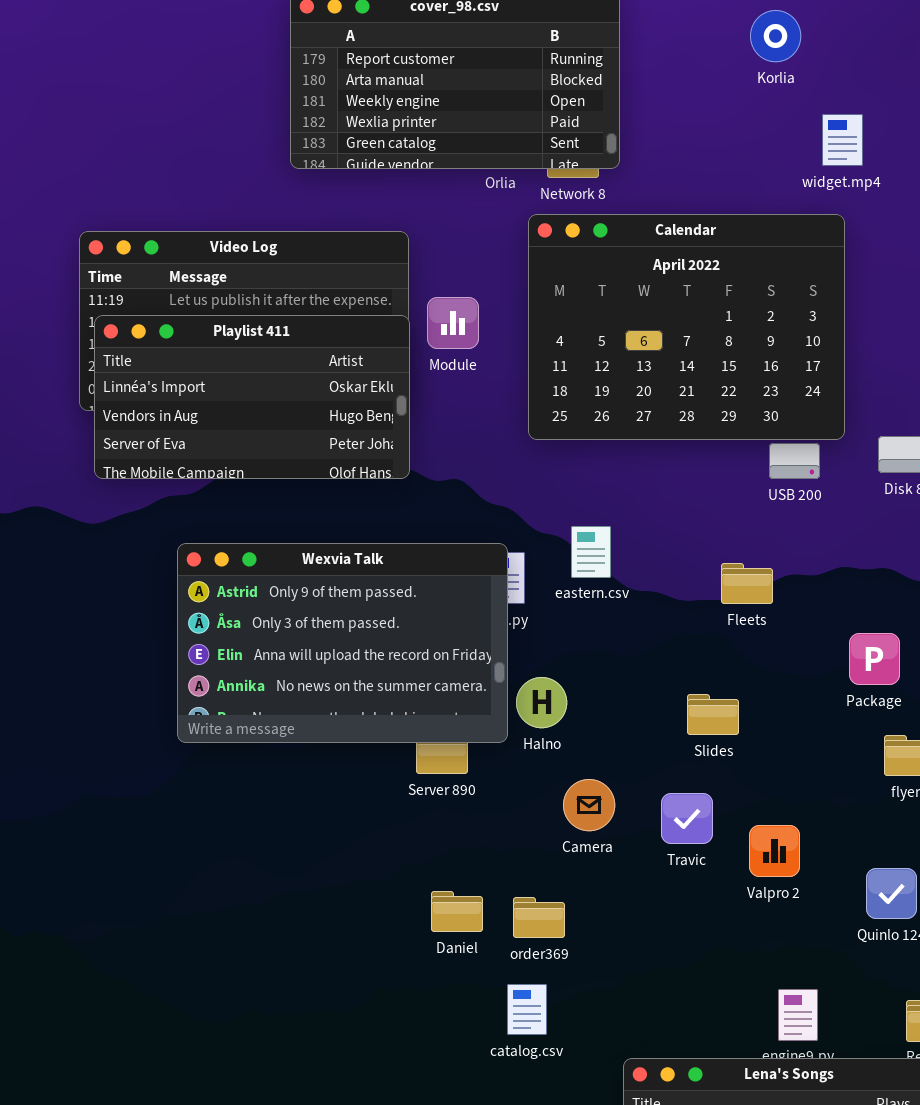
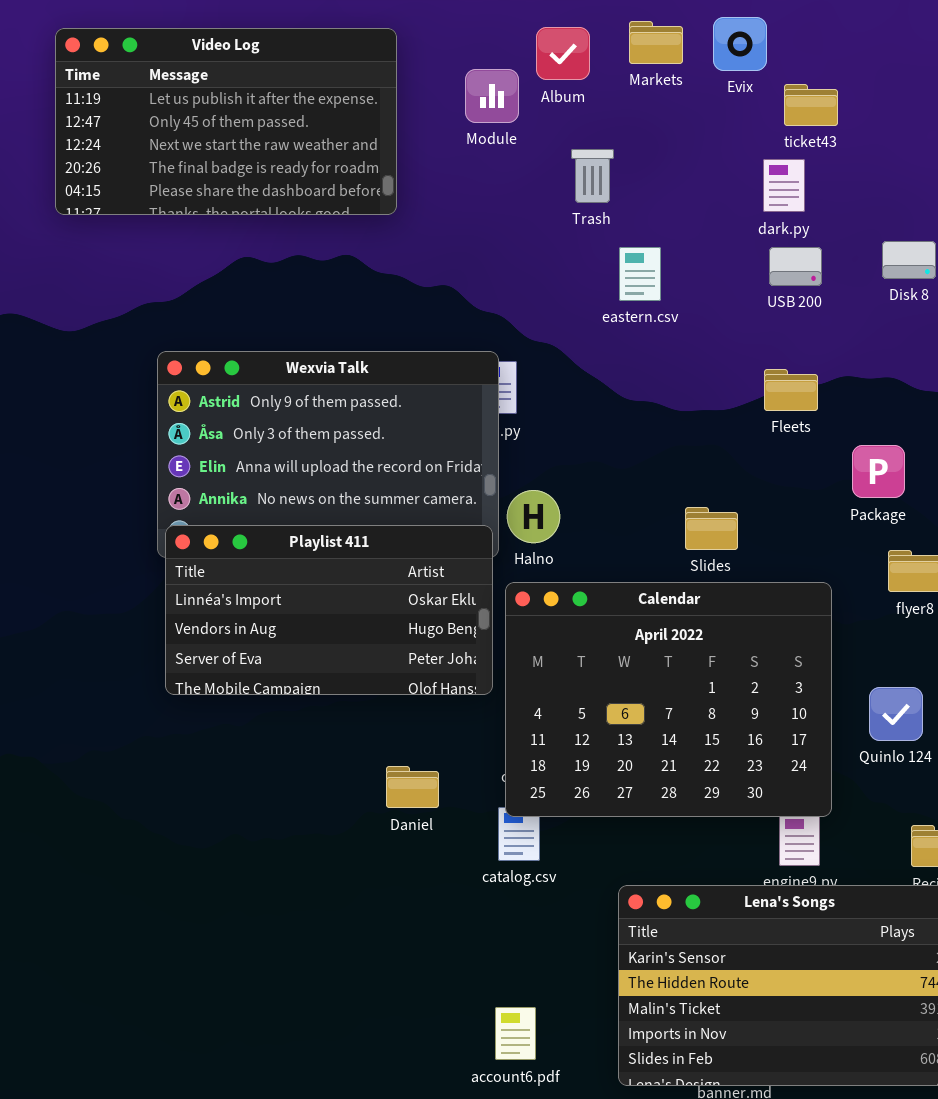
Calendar: [528,214,845,440] -> [505,582,832,817], moved
Module: [427,297,479,349] -> [465,69,519,123], moved
Playlist 411: [94,315,410,479] -> [165,525,493,695], moved
eastern.csv: [571,526,611,578] -> [619,247,661,301], moved
Fleets: [721,563,773,604] -> [764,369,818,411], moved
Daniel: [431,891,483,932] -> [386,766,439,808], moved

